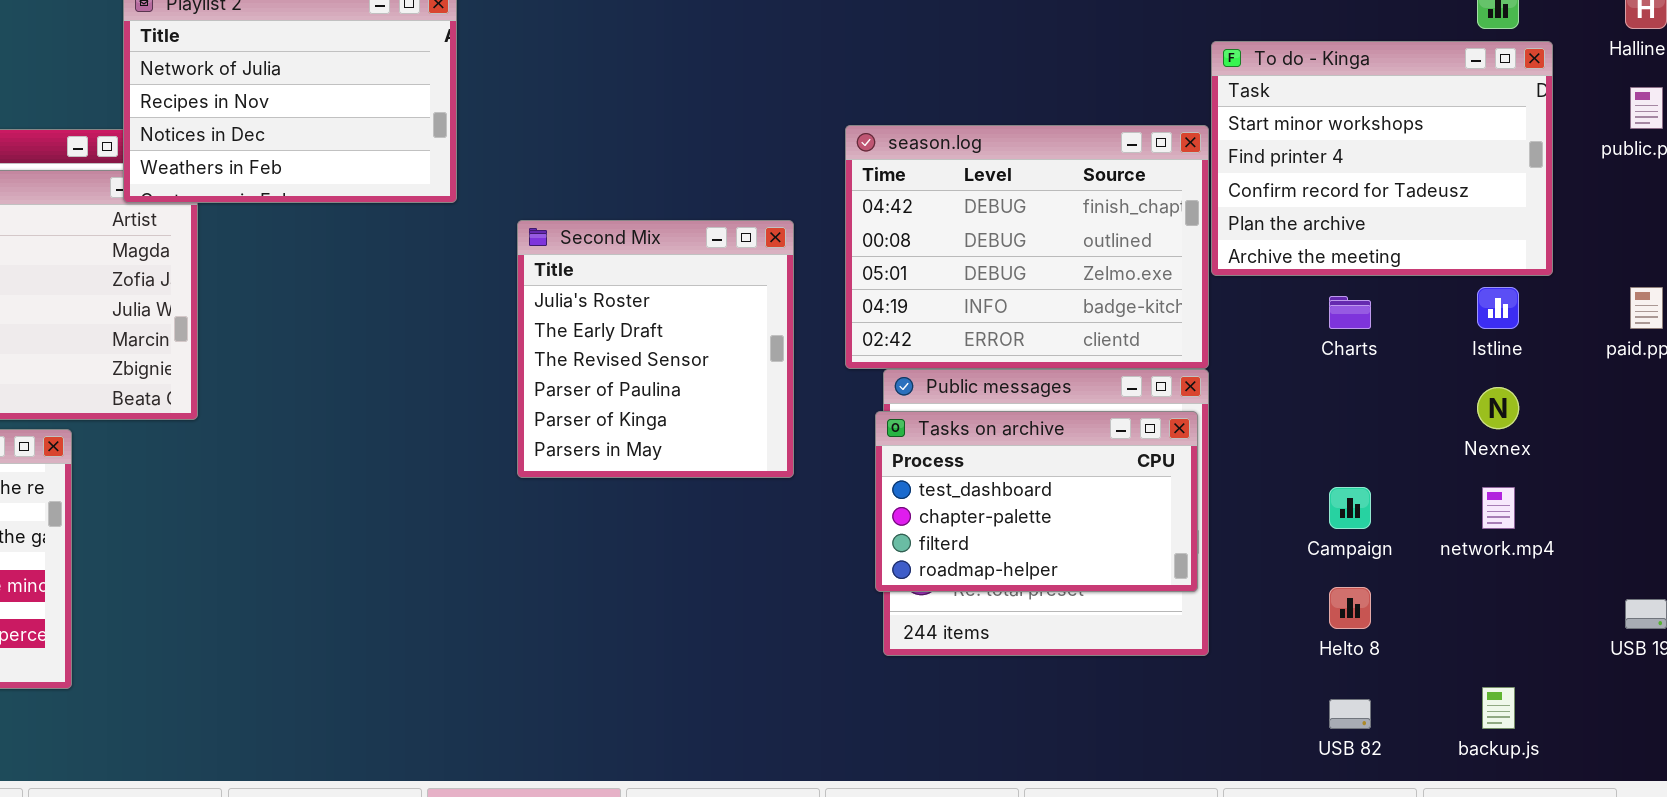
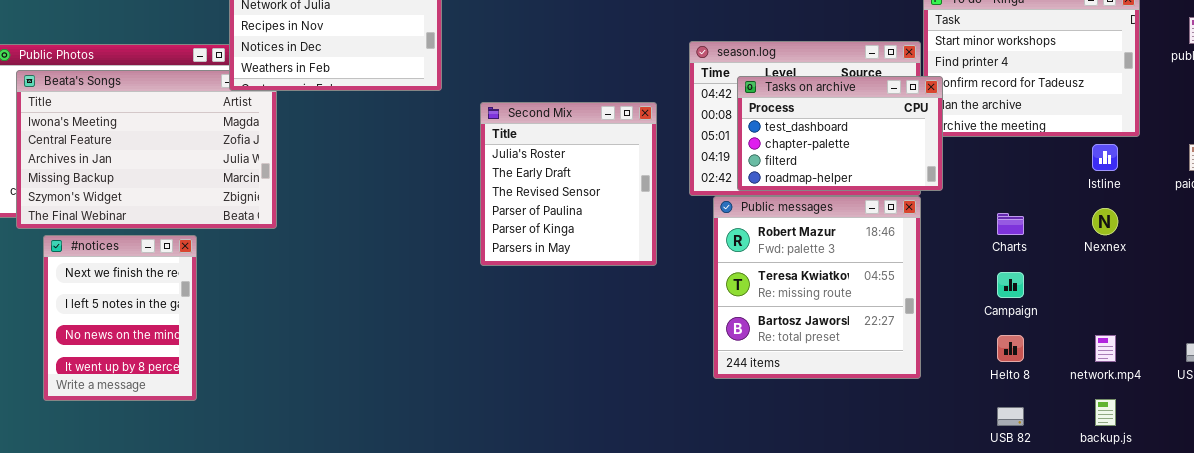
Charts: [1329,296,1371,329] -> [997,213,1024,235], moved
Tasks on archive: [875,411,1198,592] -> [737,76,943,191], moved
network.mp4: [1482,487,1515,529] -> [1095,335,1116,362], moved

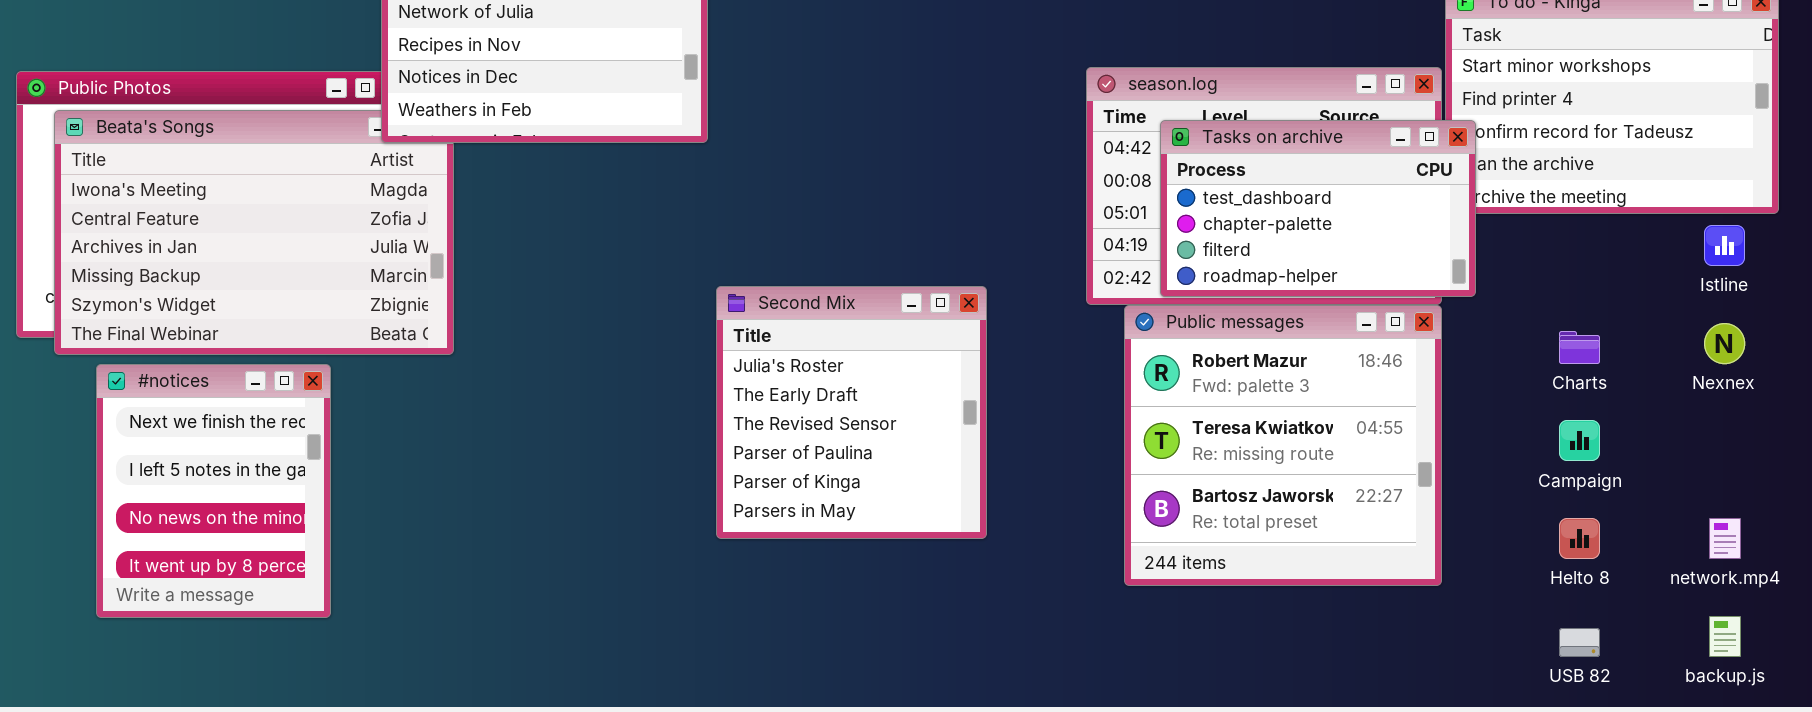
Second Mix: [480,102,657,266] -> [716,286,987,539], moved

